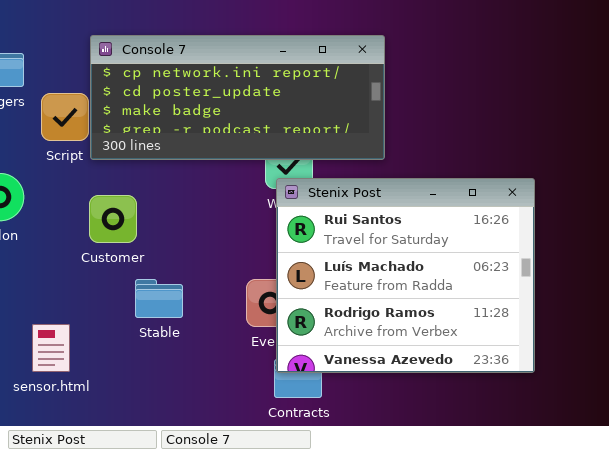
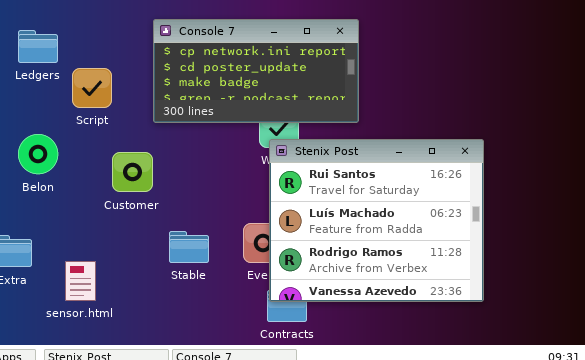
Console 7: [90,35,385,160] -> [153,19,359,123], resized
Stable: [135,279,183,318] -> [169,231,209,263], moved

